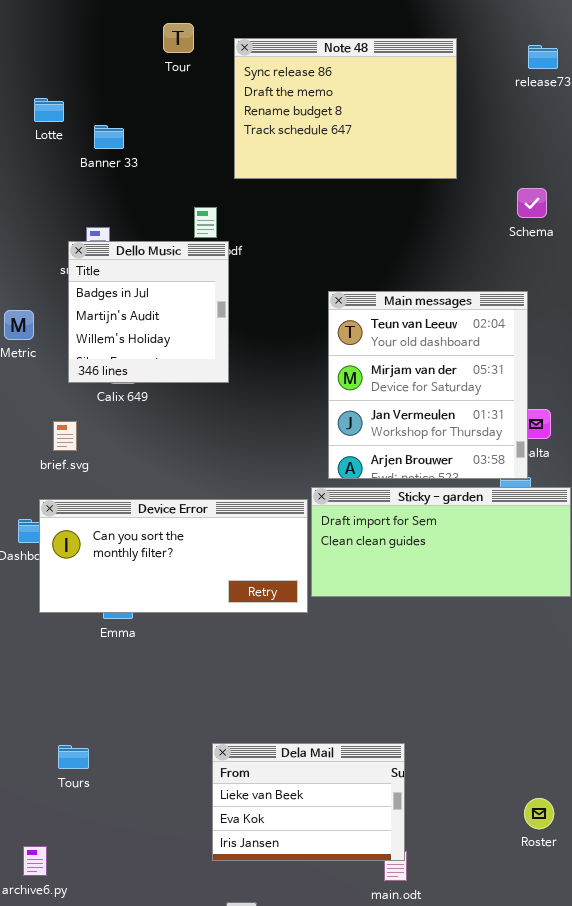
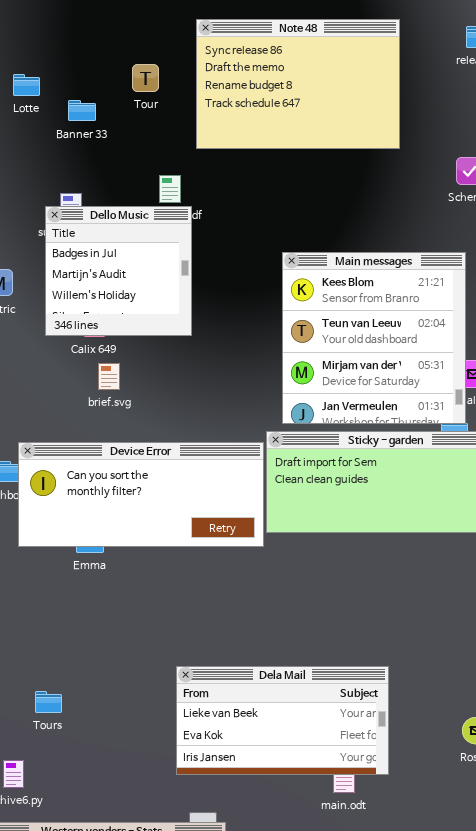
Tour: [163,23,194,53] -> [132,64,159,92], moved
Main messages: [328,291,528,479] -> [282,252,466,424], scrolled up 1 row
brief.svg: [53,421,77,451] -> [98,363,120,390], moved
Dela Mail: [212,743,405,861] -> [176,666,389,775], resized
Tours: [58,745,89,769] -> [35,691,62,713], moved

